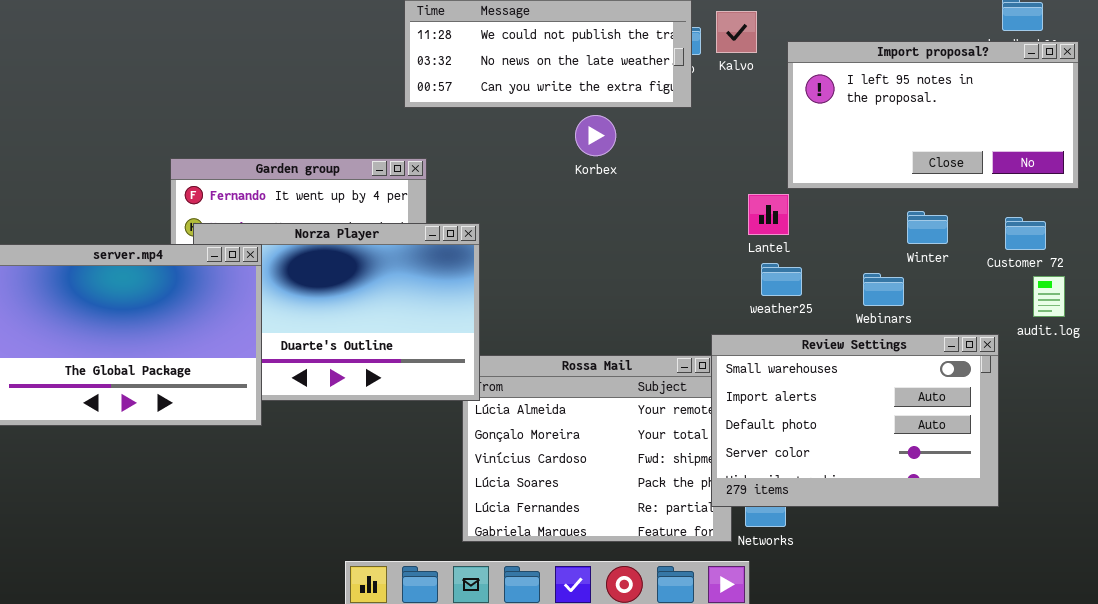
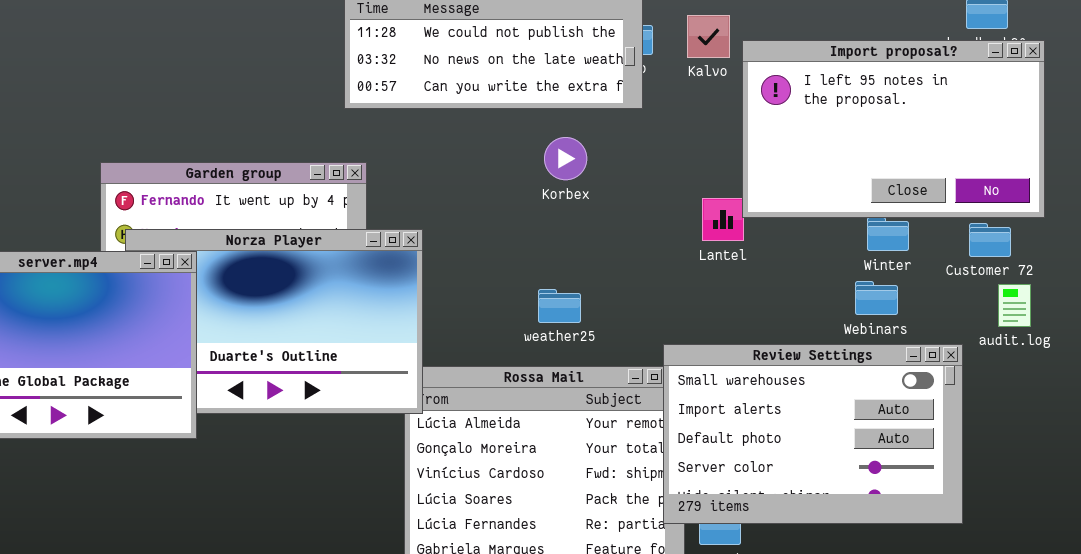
Kalvo: [716,11,757,53] -> [687,15,730,58], moved
Import proposal?: [787,41,1079,189] -> [742,40,1045,218], resized
Korbex: [575,115,616,156] -> [544,137,587,180], moved
weather25: [761,263,802,296] -> [538,289,581,323], moved
Webinars: [863,273,904,306] -> [855,281,898,315], moved

